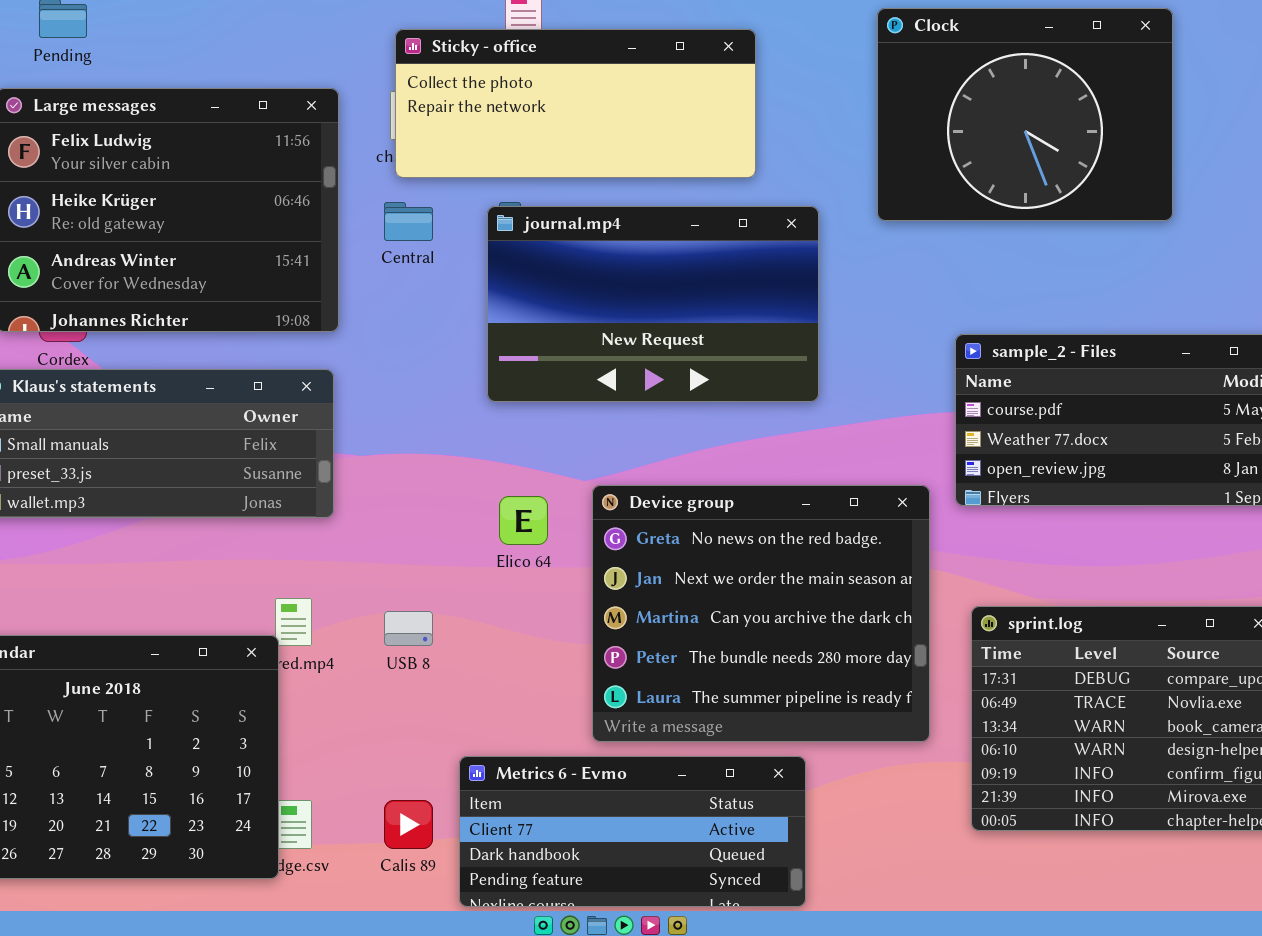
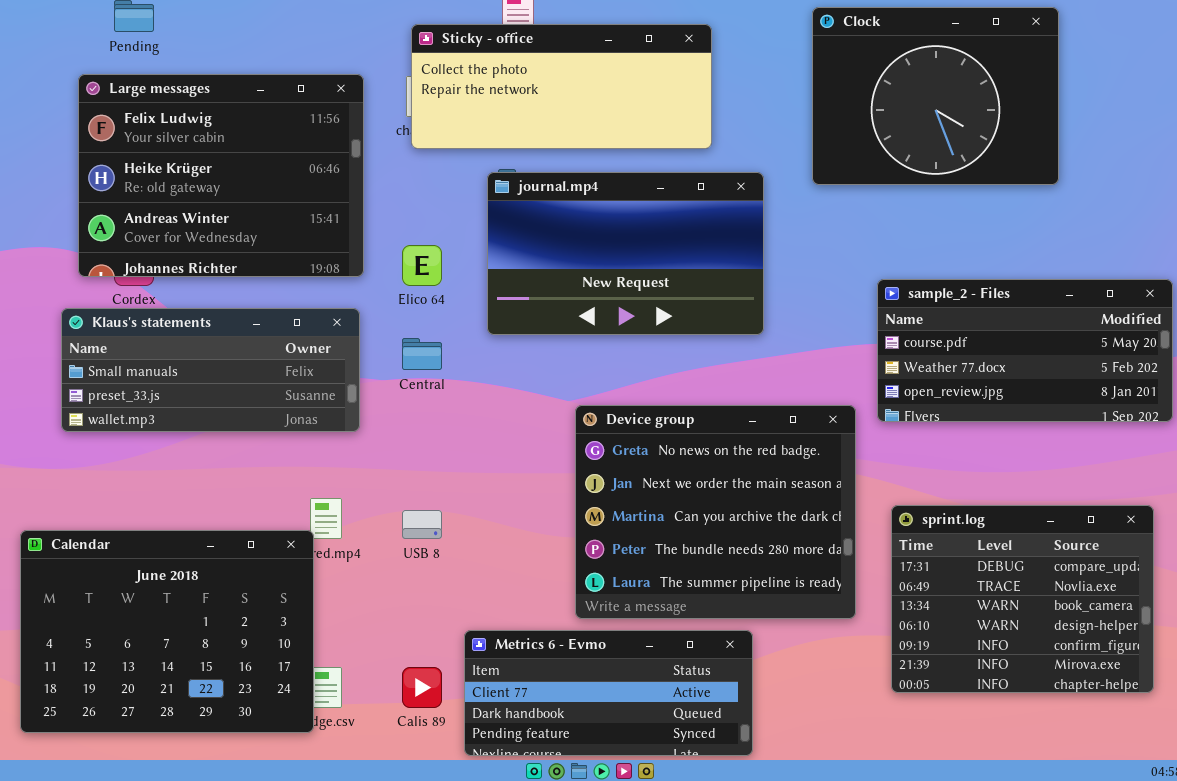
Central: [384,202,433,241] -> [402,338,442,370], moved
Elico 64: [499,496,548,545] -> [402,245,442,286], moved

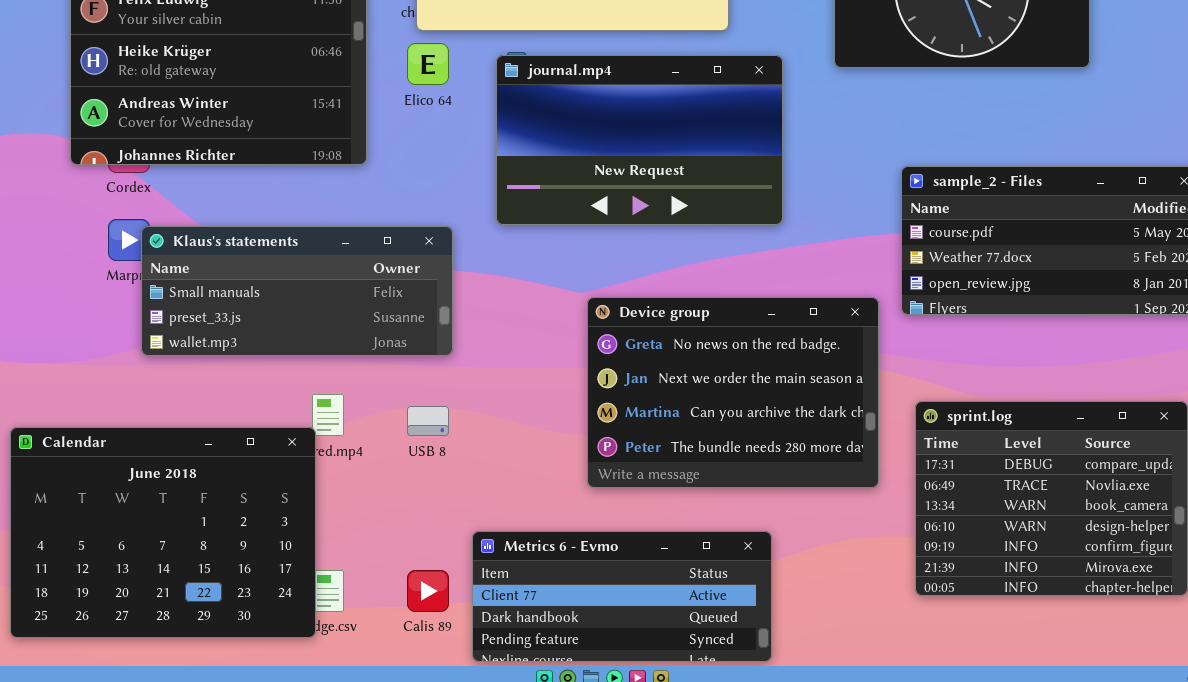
Elico 64: [402,245,442,286] -> [407,43,449,85], moved
Klaus's statements: [61,308,360,432] -> [141,226,453,356], moved
Device group: [575,405,856,619] -> [587,297,879,488], resized

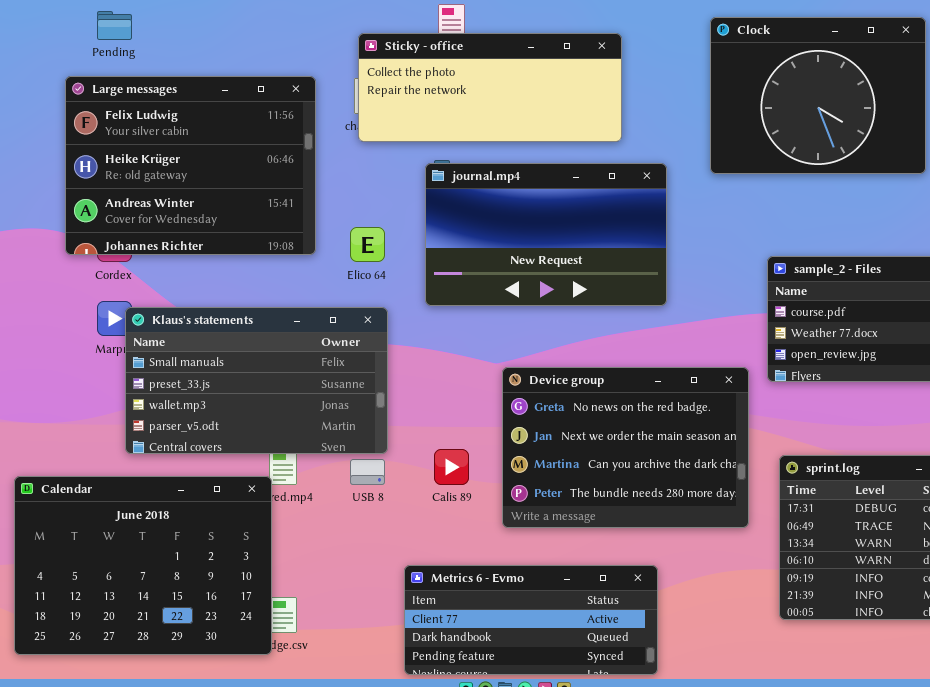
Elico 64: [407,43,449,85] -> [350,227,385,262], moved
Klaus's statements: [141,226,453,356] -> [125,307,388,454], resized
Calis 89: [407,570,449,612] -> [434,449,469,485], moved

